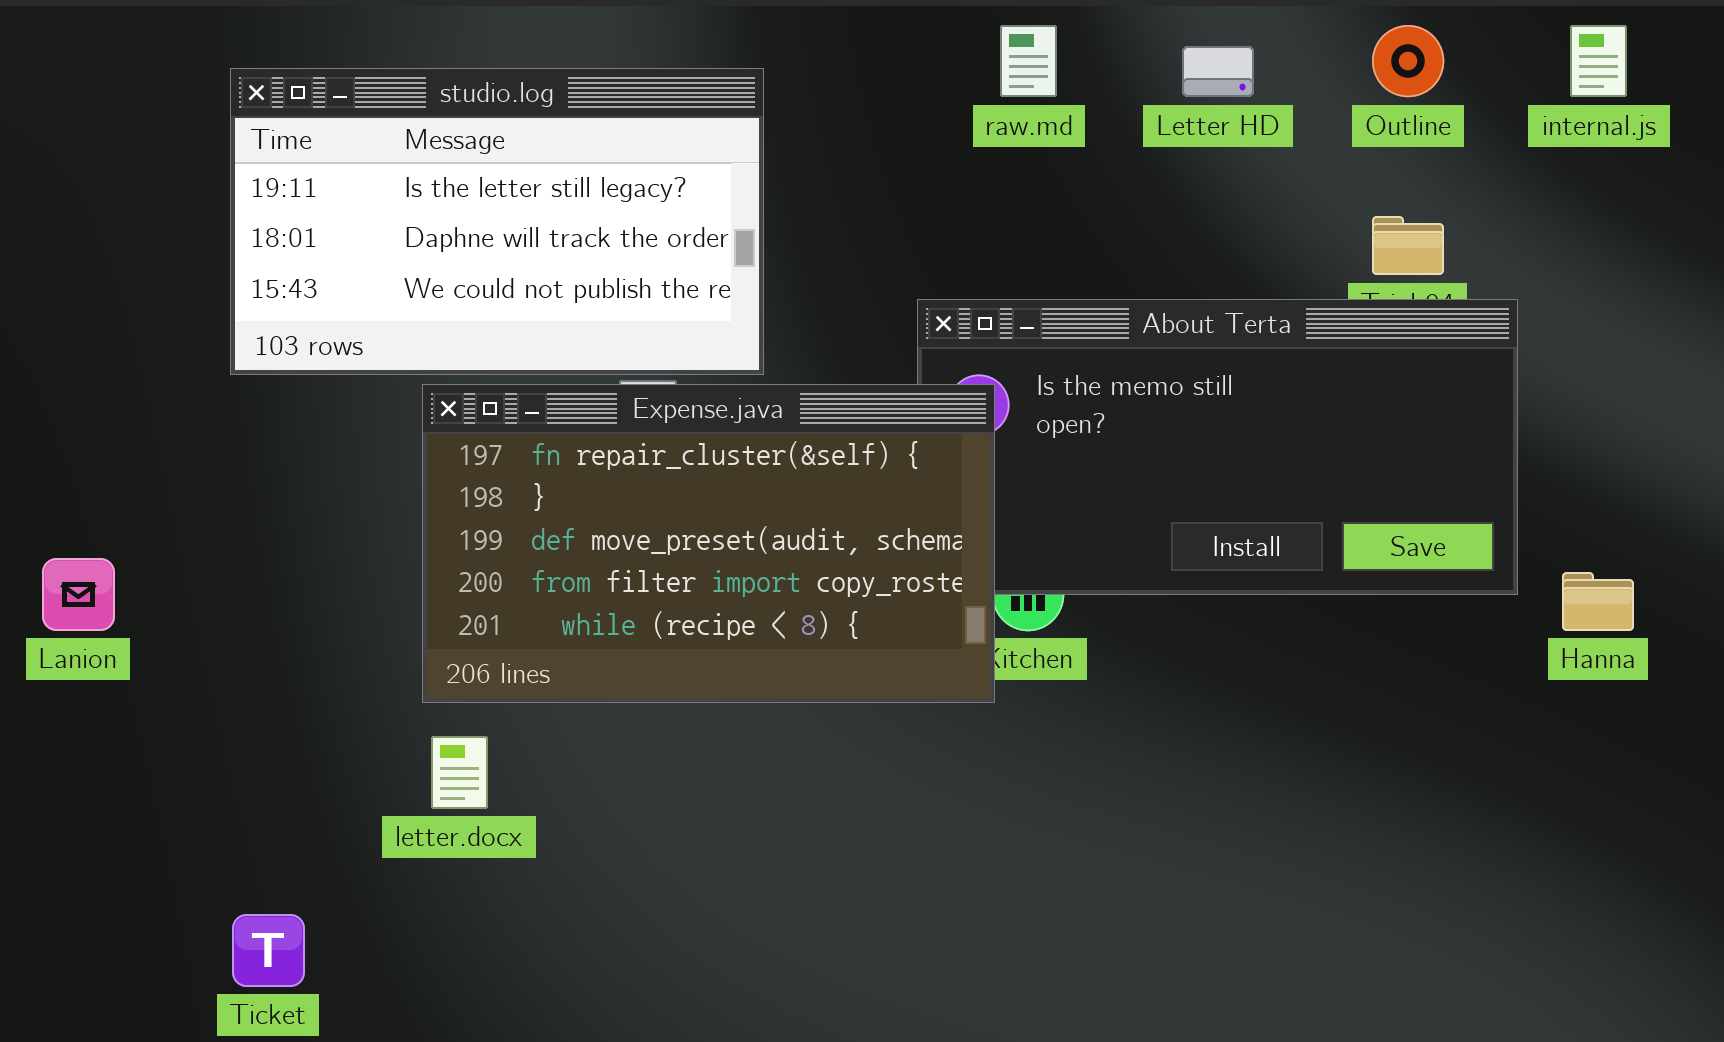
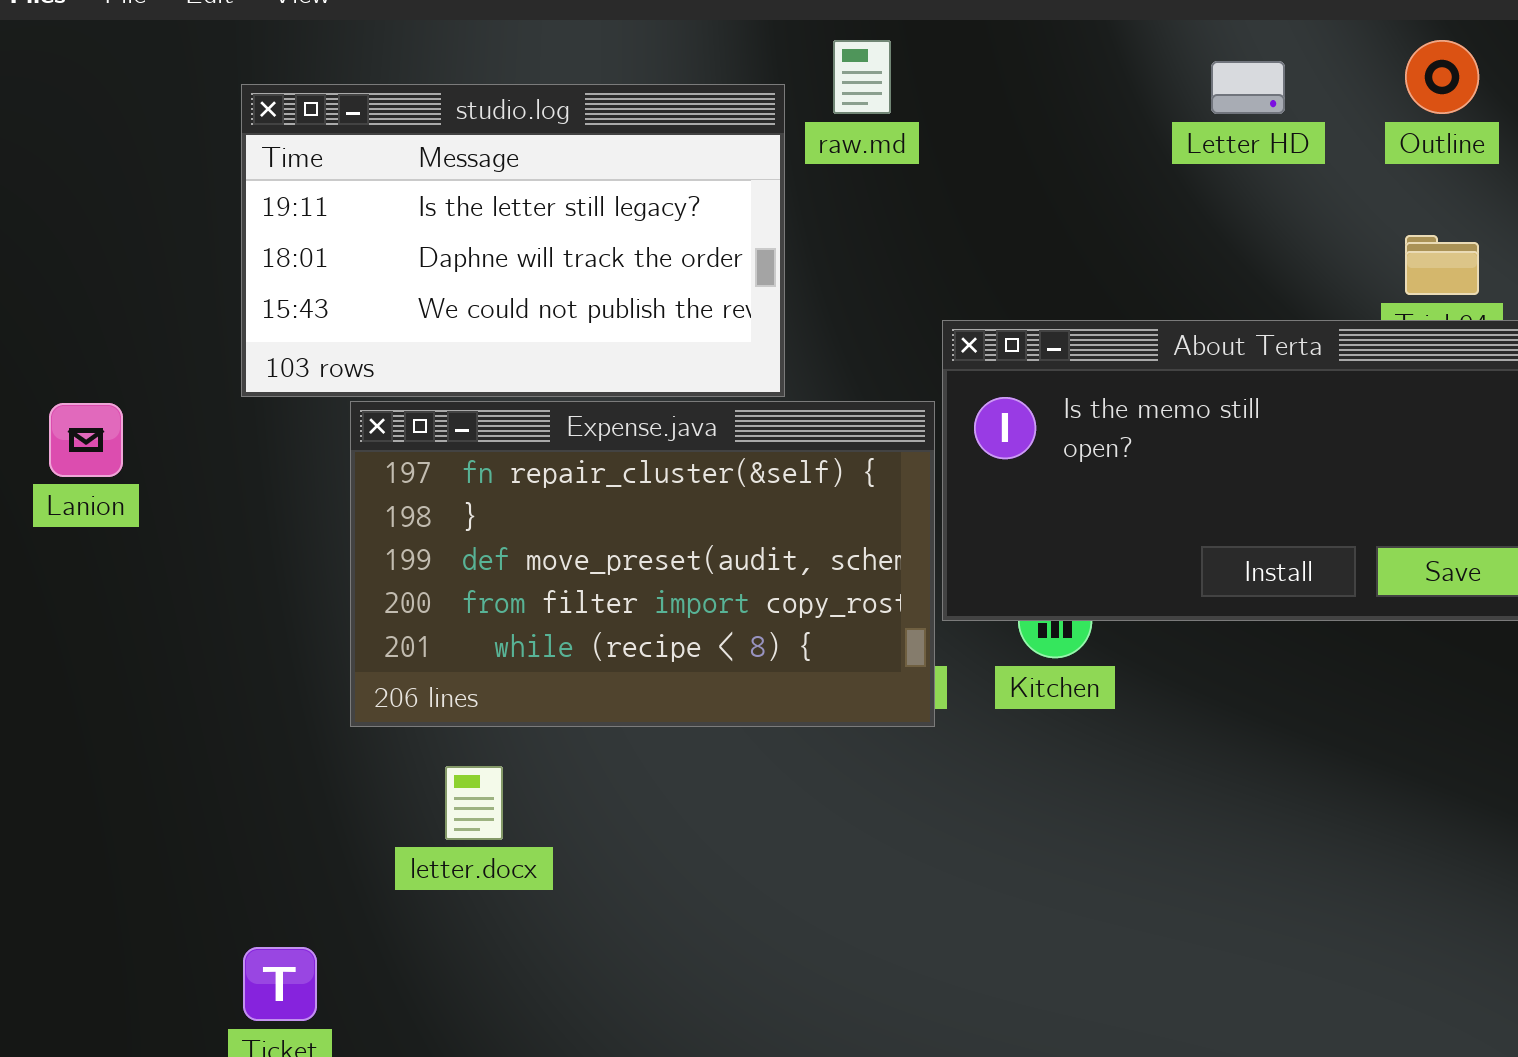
raw.md: [1000,25,1057,97] -> [833,40,891,114], moved
Expense.java: [422,384,995,703] -> [350,401,935,727], moved
Lanion: [42,558,115,631] -> [49,403,123,477], moved

